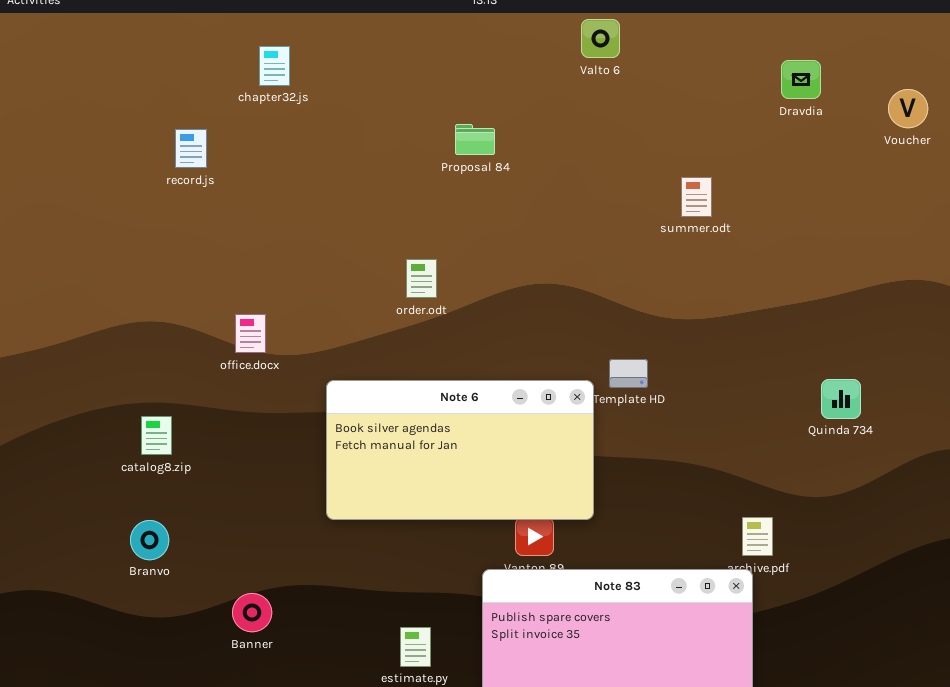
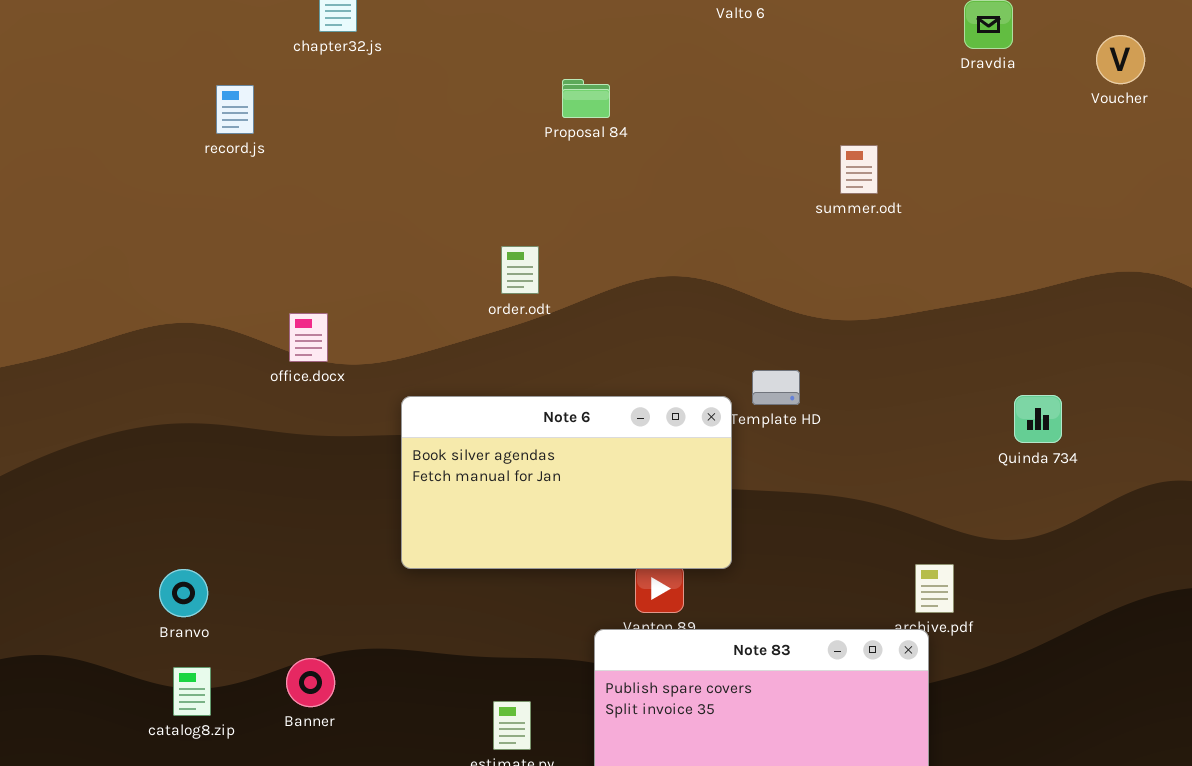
catalog8.zip: [141,416,172,455] -> [173,667,211,716], moved

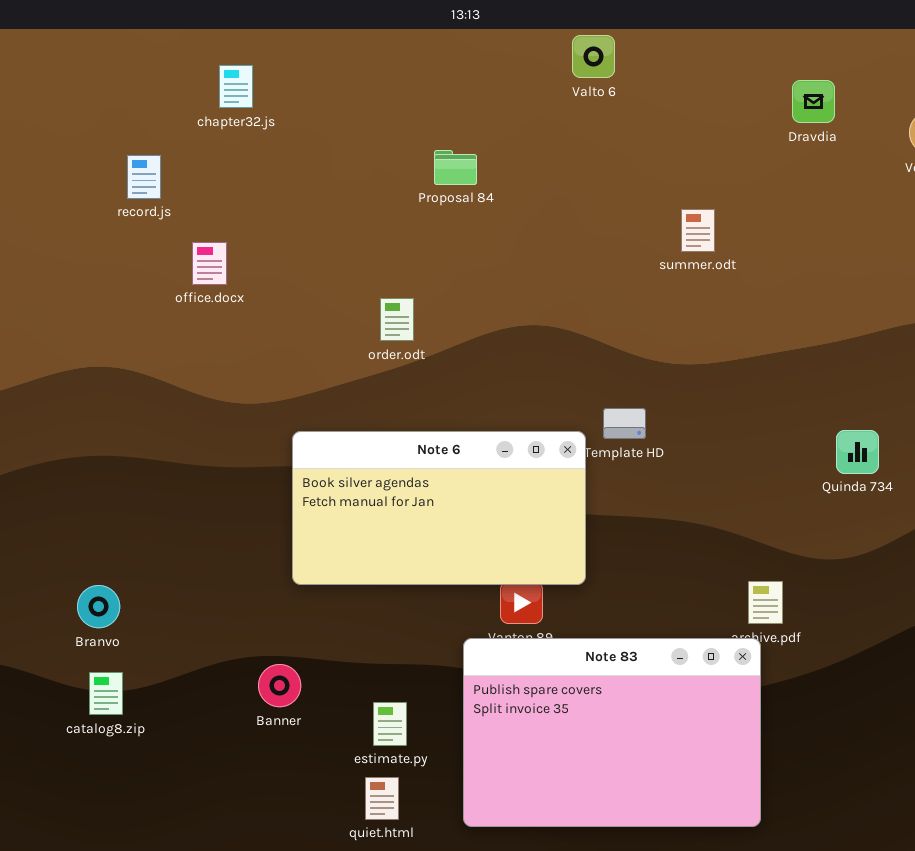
office.docx: [289,313,328,362] -> [192,242,227,285], moved
Banner: [286,658,335,707] -> [258,664,301,707], moved

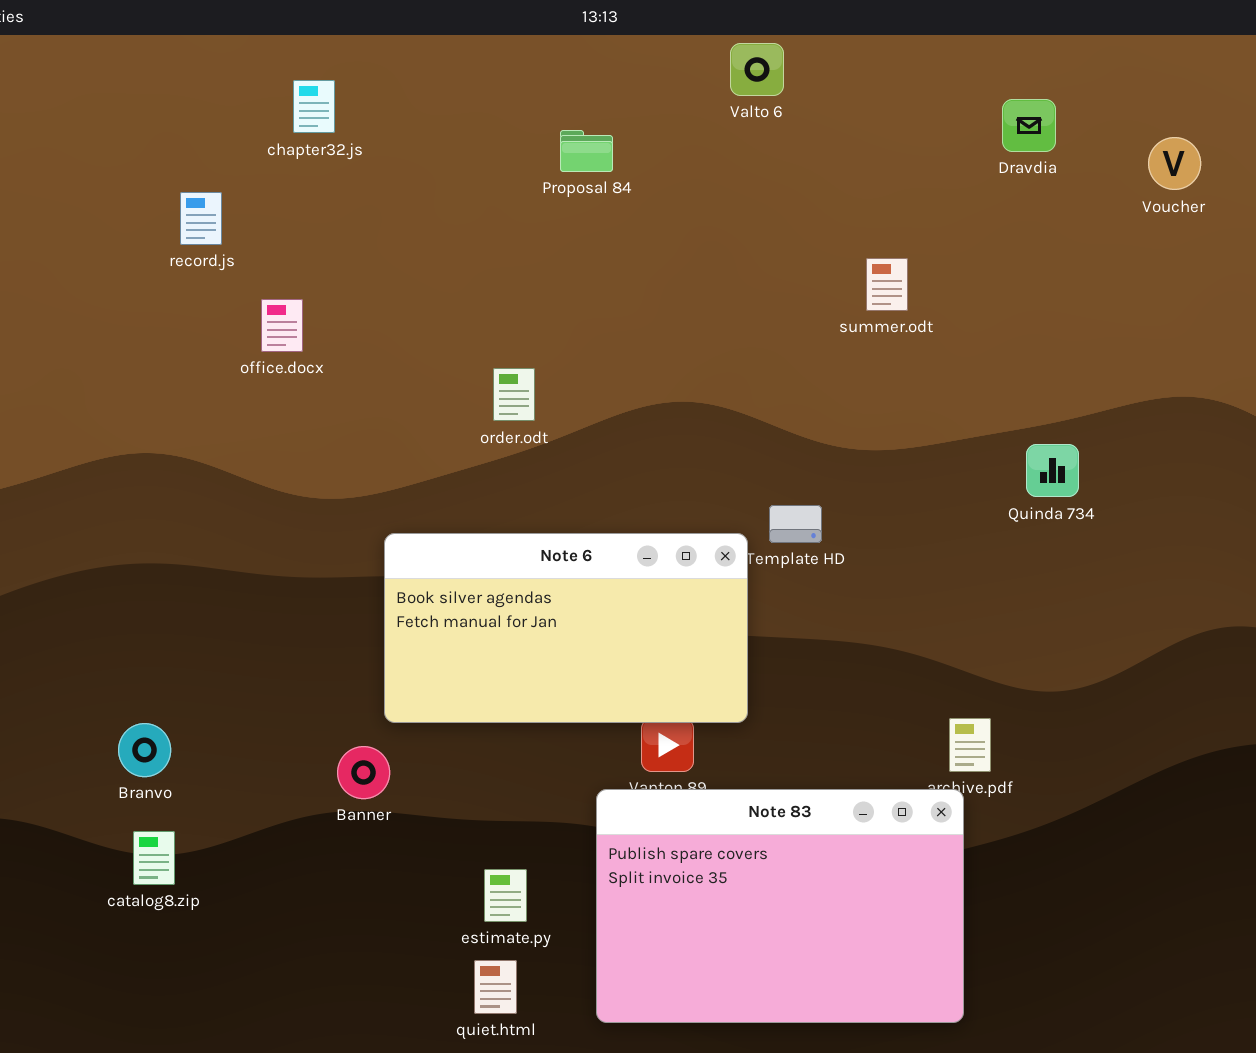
Proposal 84: [434,150,477,185] -> [560,130,613,172], moved
Quinda 734: [836,430,879,474] -> [1026,444,1079,497], moved
Banner: [258,664,301,707] -> [337,746,390,799], moved

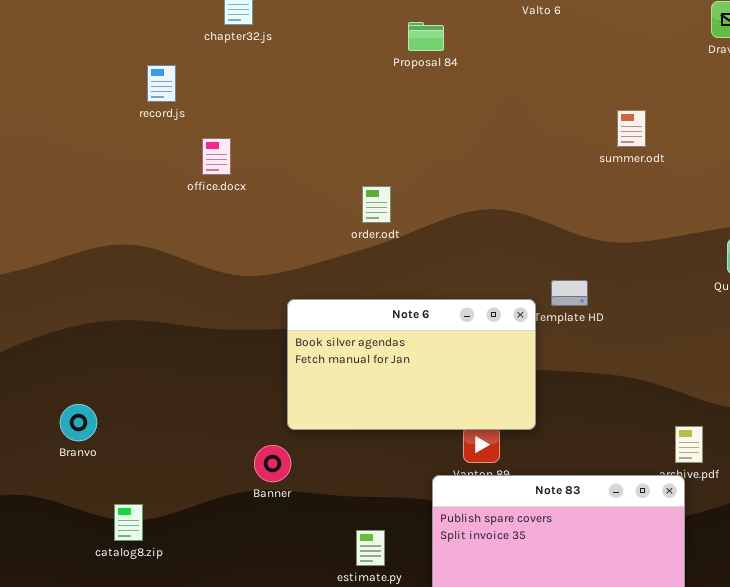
Branvo: [118,723,171,777] -> [60,404,97,441], moved

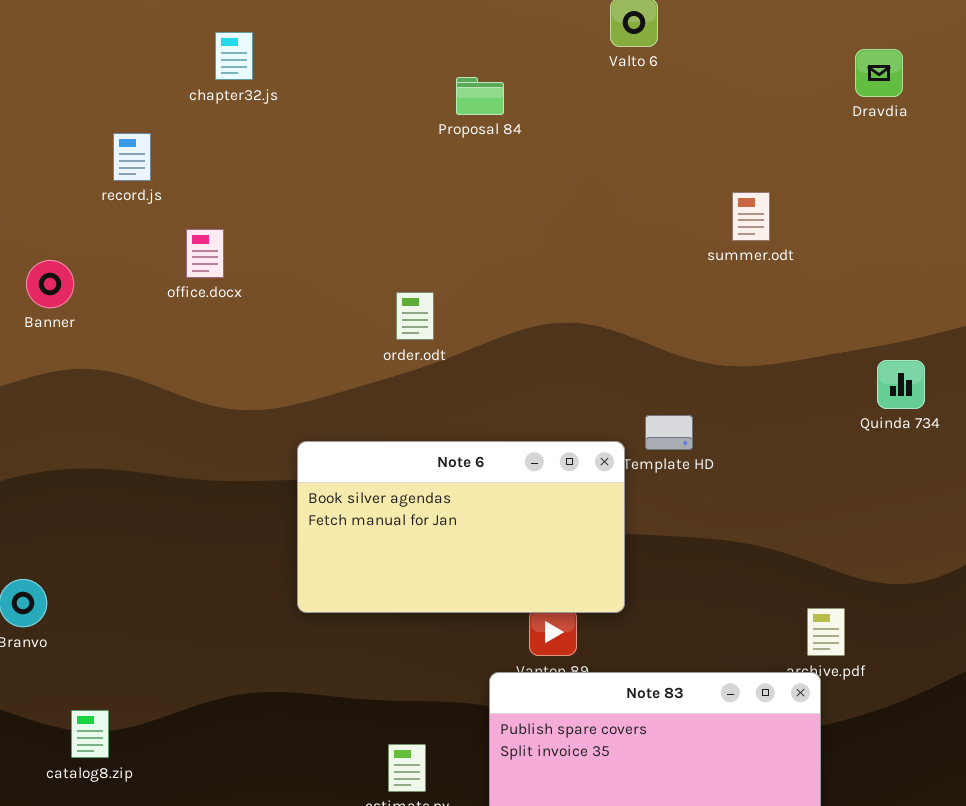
Banner: [254,445,291,482] -> [26,260,74,308], moved

